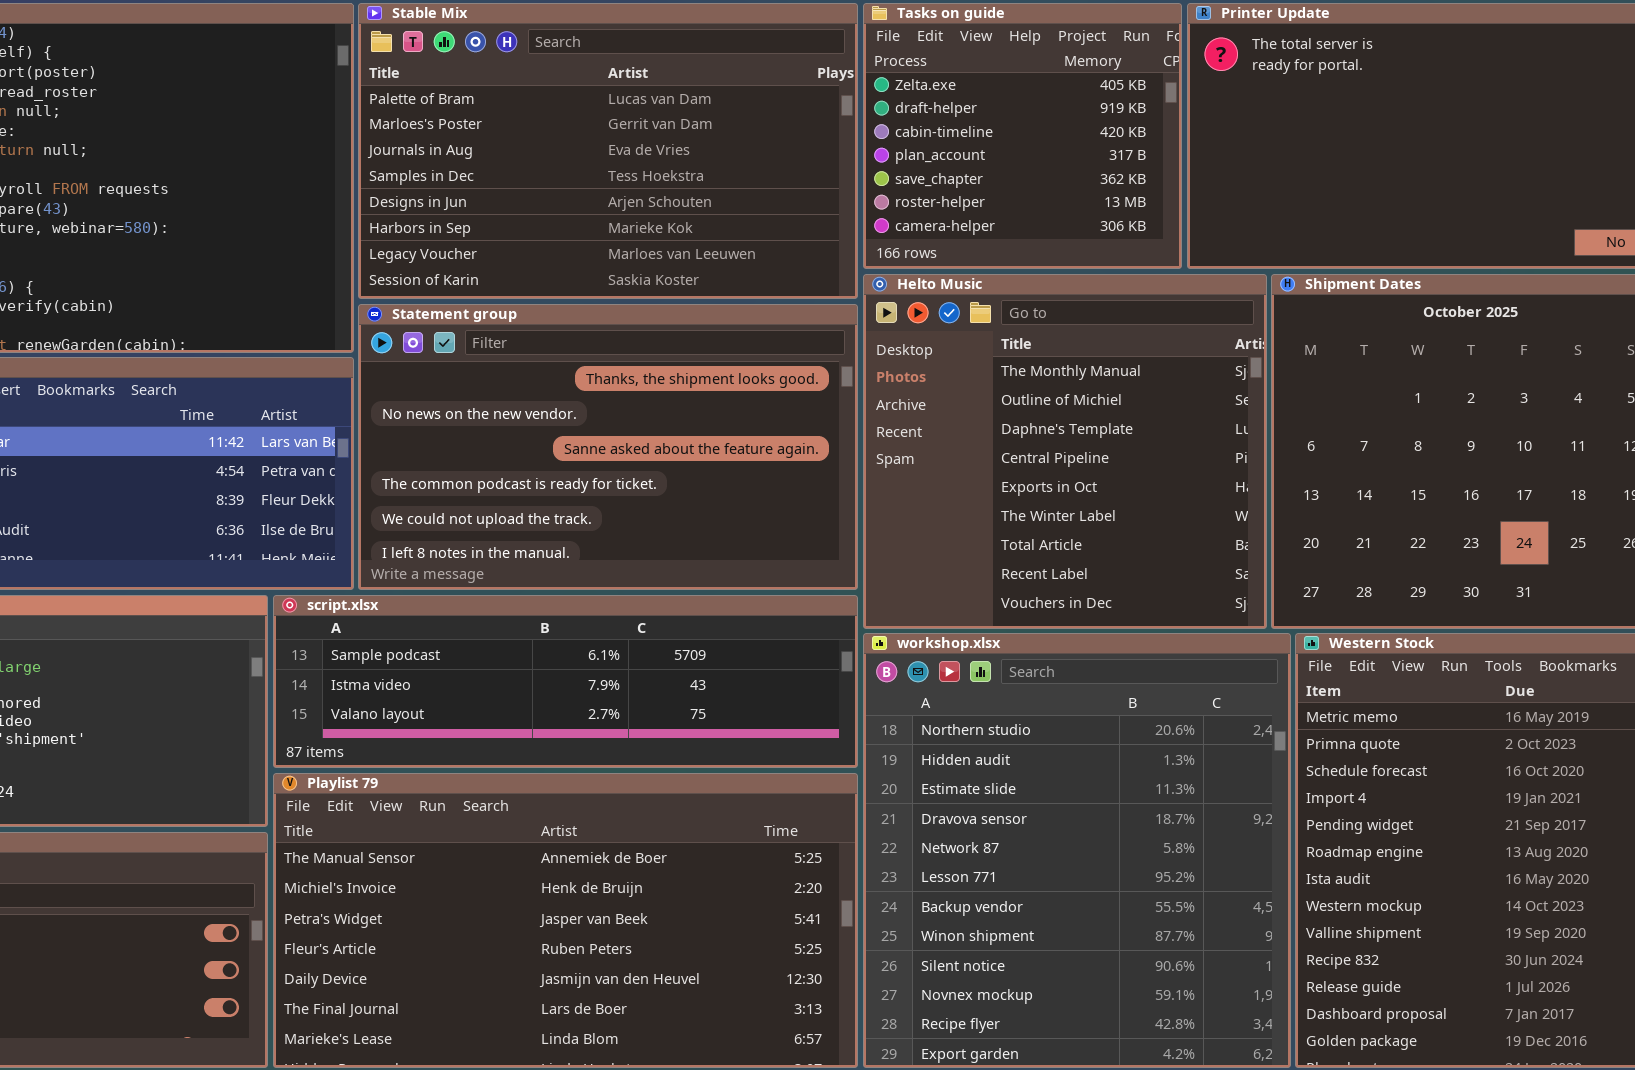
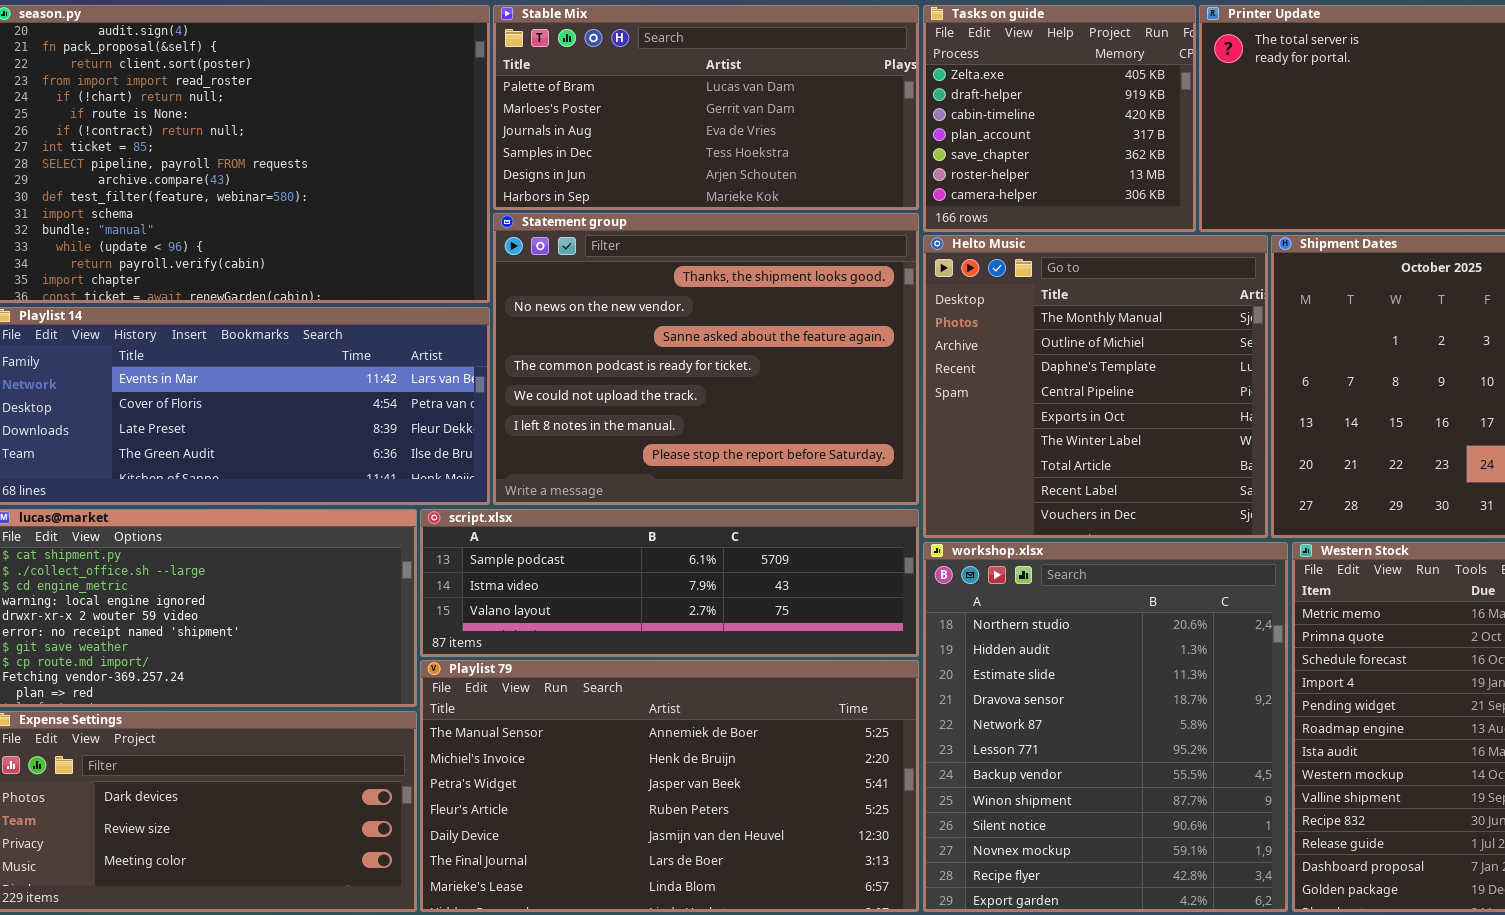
Stable Mix: [358,3,858,299] -> [493,5,919,210], resized
Statement group: [358,304,858,590] -> [493,213,919,505], resized

